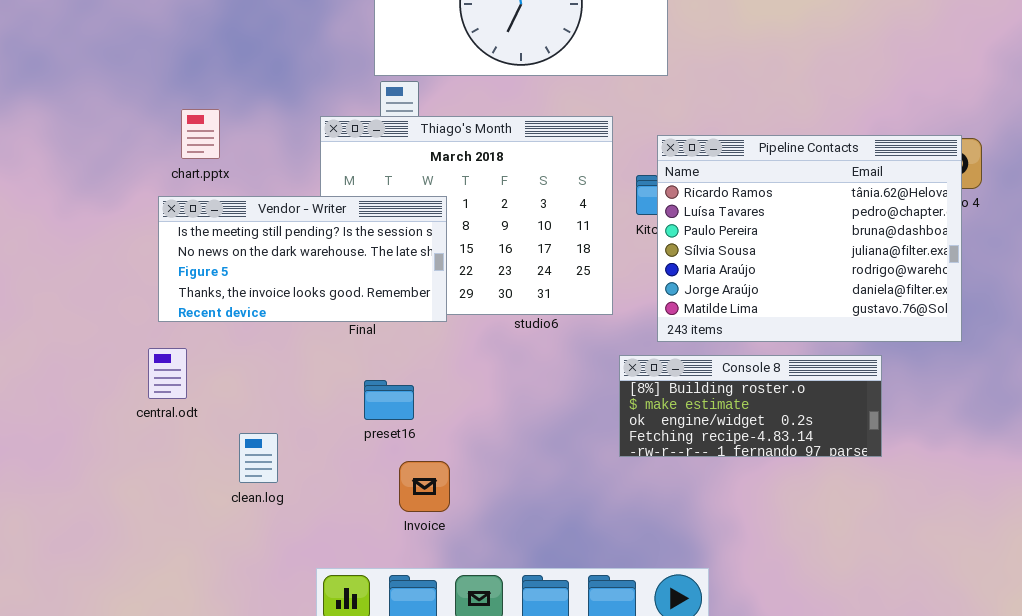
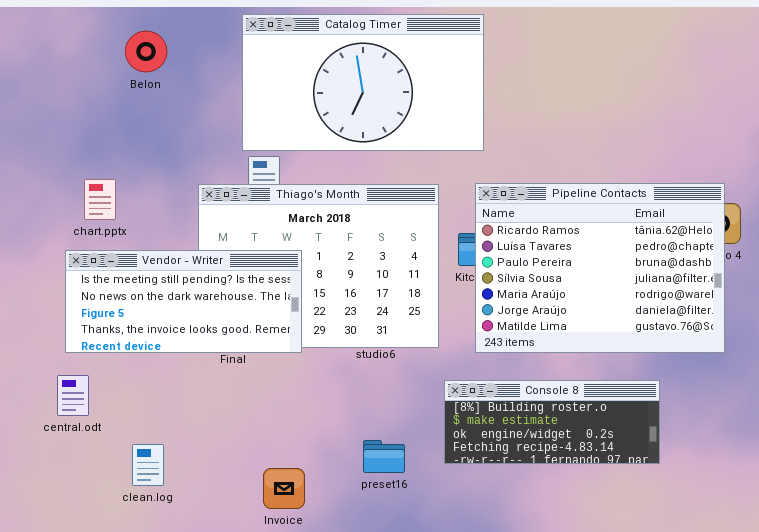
Pipeline Contacts: [657,135,962,342] -> [475,183,725,353], moved
preset16: [364,380,414,420] -> [363,440,405,473], moved

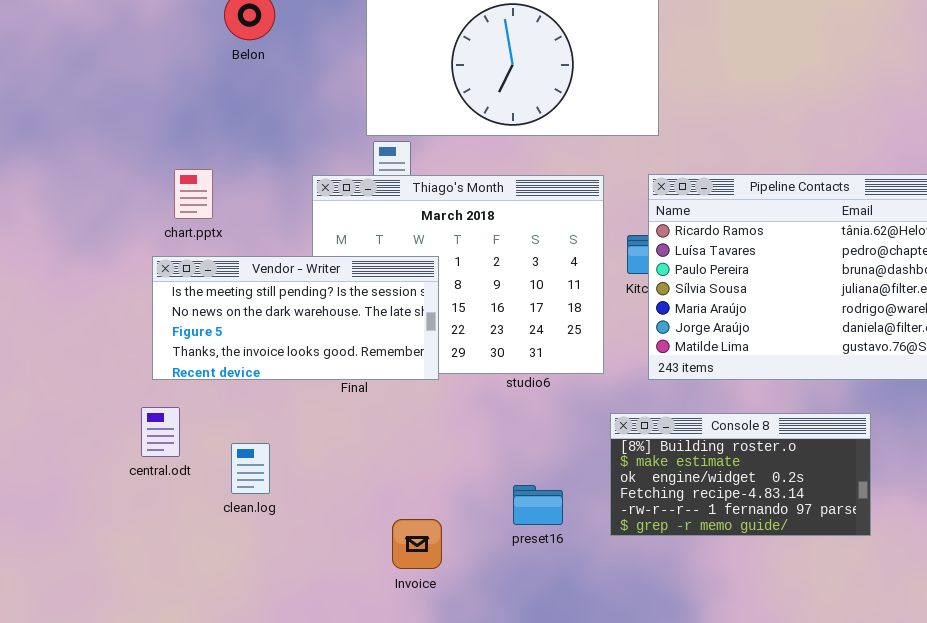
Console 8: [444,380,660,464] -> [610,413,871,536], resized
clean.log: [132,444,164,486] -> [231,443,270,494], moved

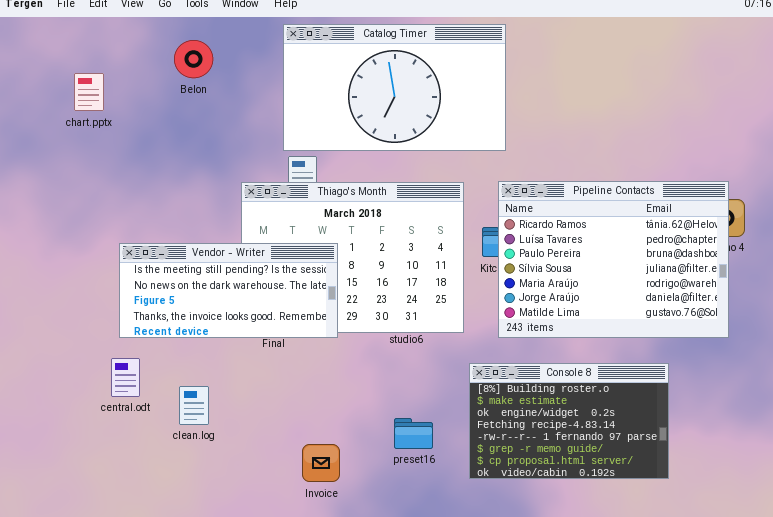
chart.pptx: [174,169,213,219] -> [74,73,104,111], moved
Console 8: [610,413,871,536] -> [469,363,669,479], resized

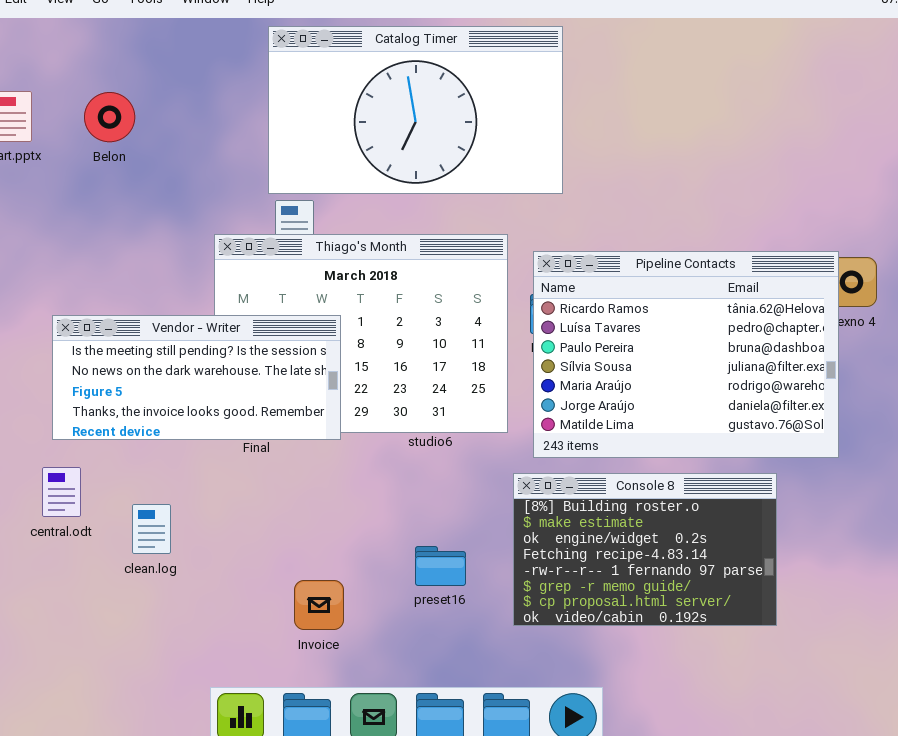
Belon: [174,40,213,78] -> [84,92,135,142], moved
Pipeline Contacts: [498,181,729,338] -> [533,251,839,458], moved

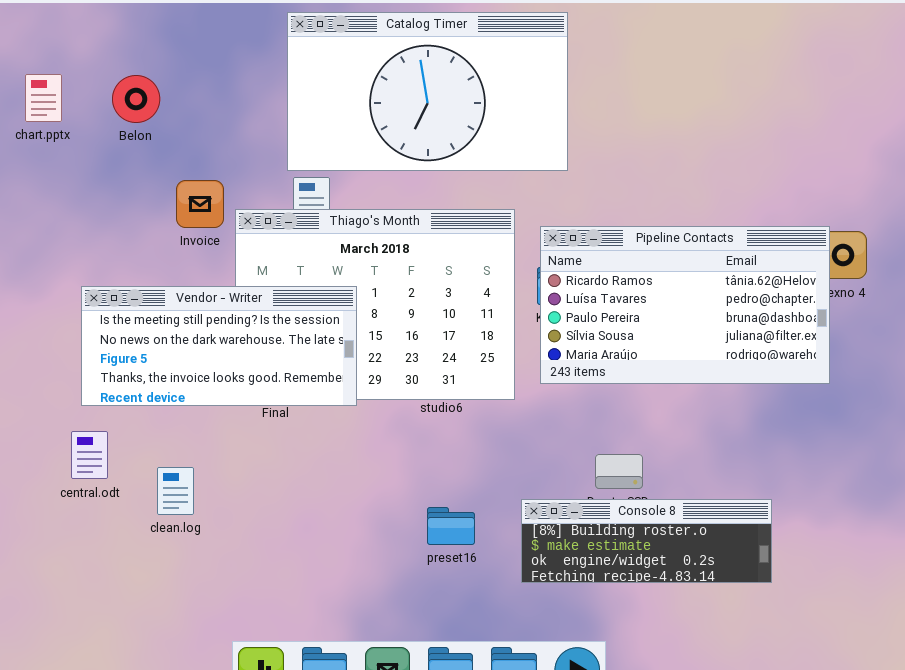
Pipeline Contacts: [533,251,839,458] -> [540,226,830,384], resized
Console 8: [513,473,777,626] -> [521,499,772,583], resized
Invoice: [294,580,344,630] -> [176,180,224,228], moved

